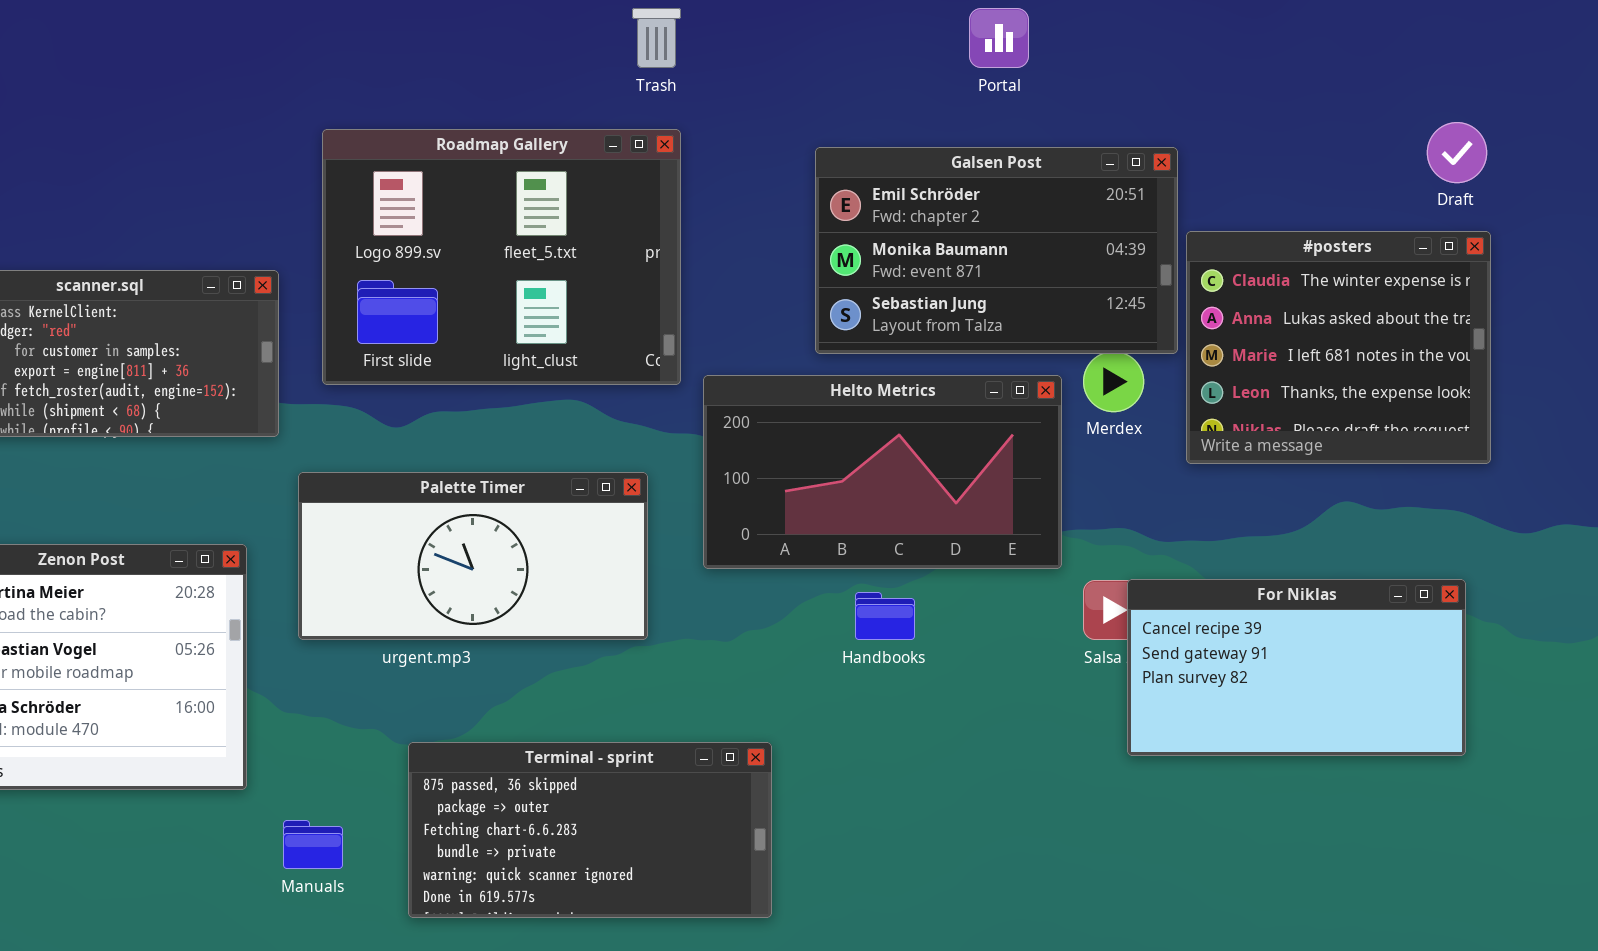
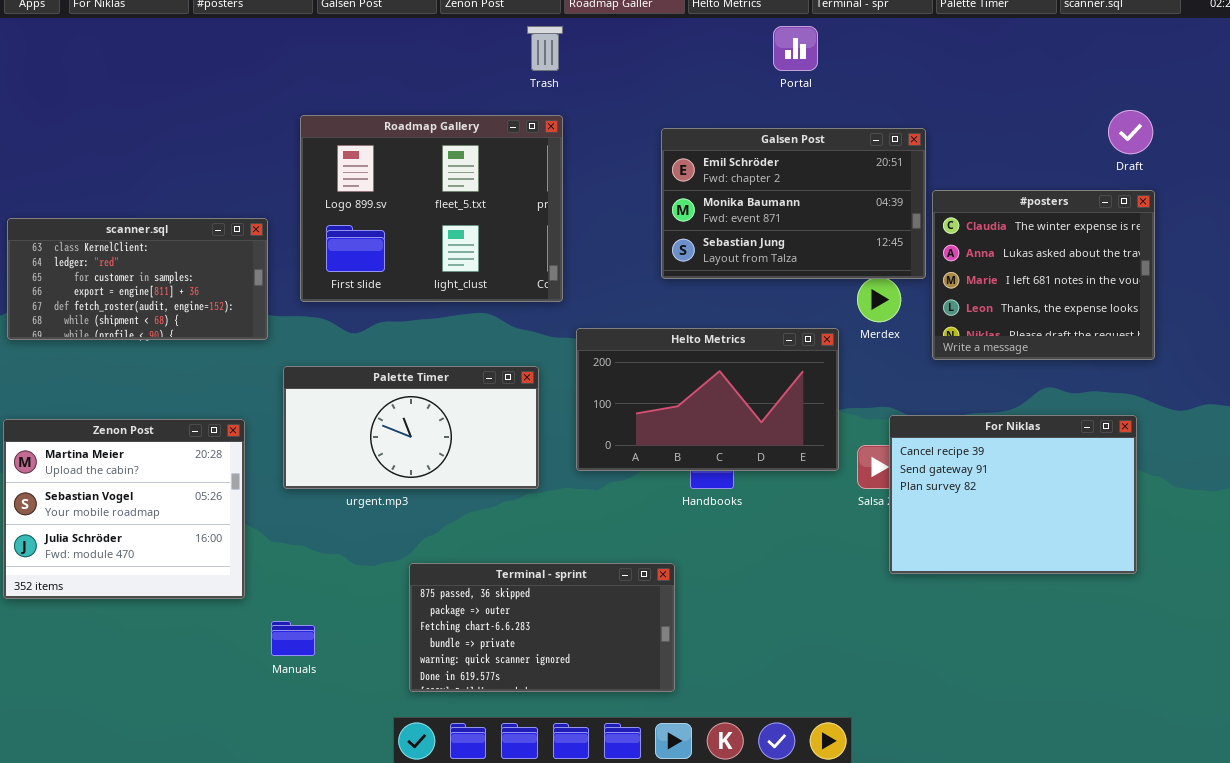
Helto Metrics: [703,375,1062,569] -> [576,328,839,471], moved
For Niklas: [1127,579,1466,756] -> [889,415,1137,574], resized
Terminal - sprint: [408,742,772,918] -> [409,563,675,692], moved

